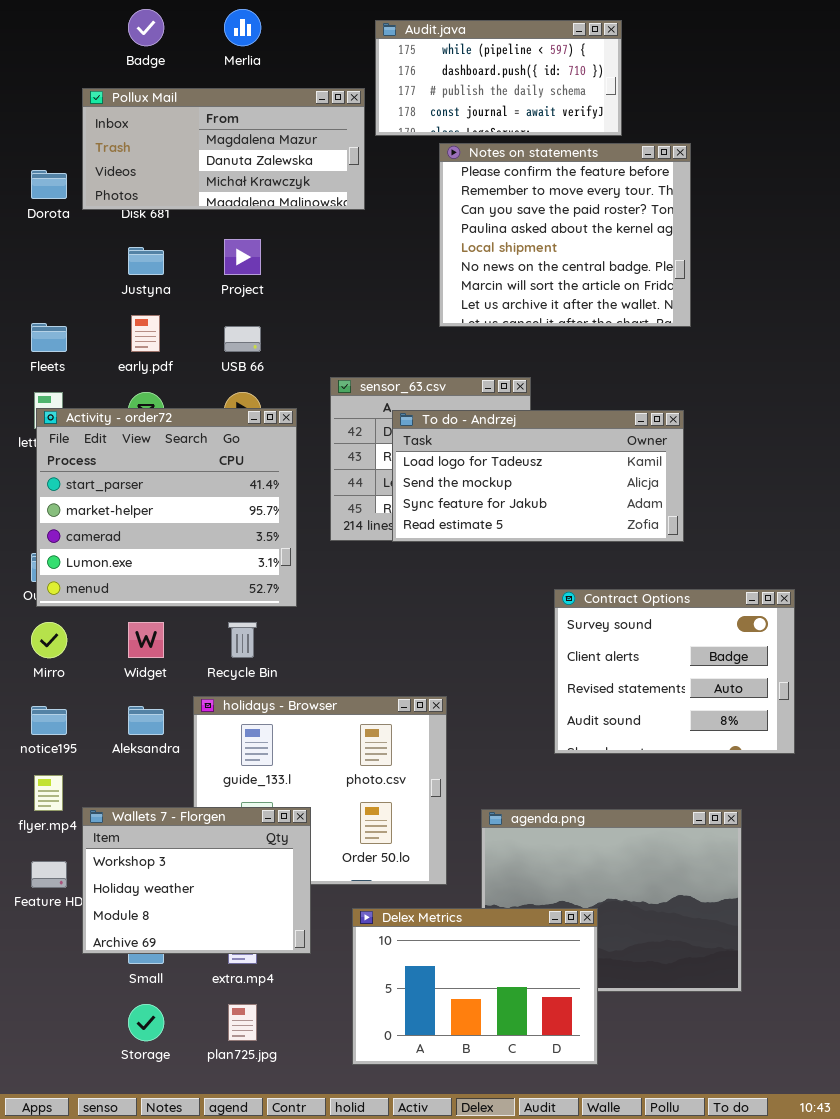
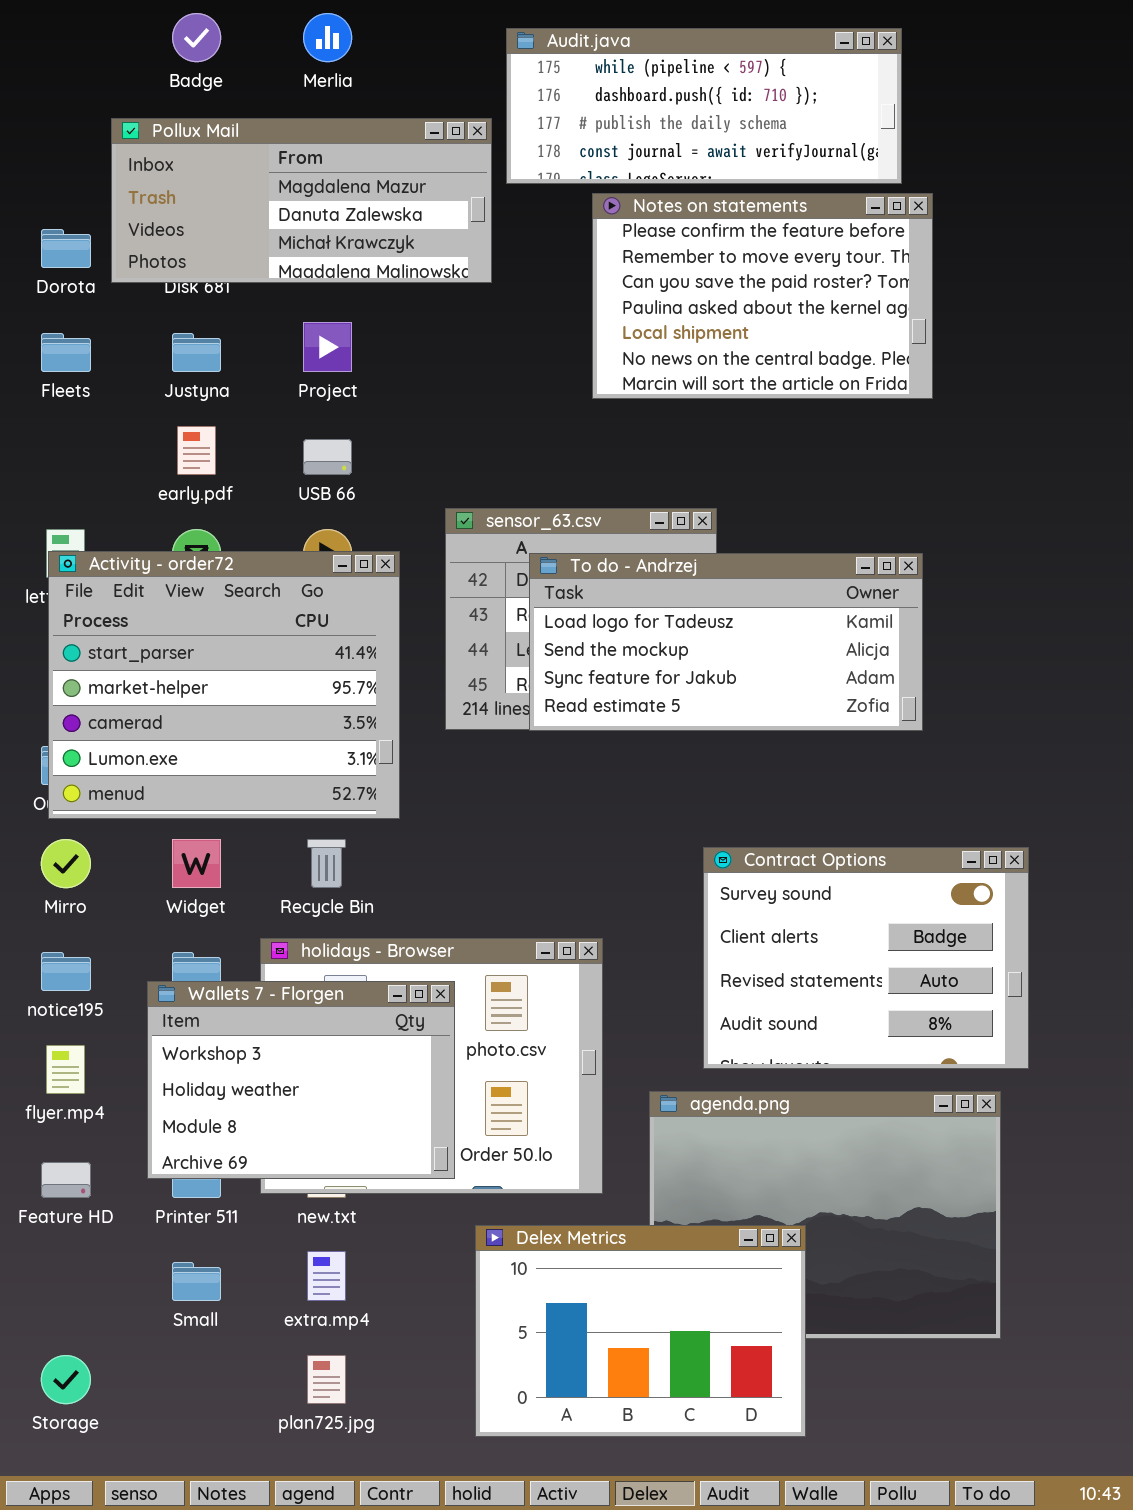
Audit.java: [375,20,622,136] -> [506,28,902,184], resized
Notes on statements: [439,143,691,327] -> [592,193,933,399], resized
Fleets: [31,323,67,352] -> [41,333,91,372], moved
Contract Options: [554,589,795,754] -> [703,847,1029,1069], moved
Wallets 7 - Florgen: [82,807,311,954] -> [147,981,455,1179], moved
Storage: [128,1004,164,1041] -> [41,1355,91,1404], moved

